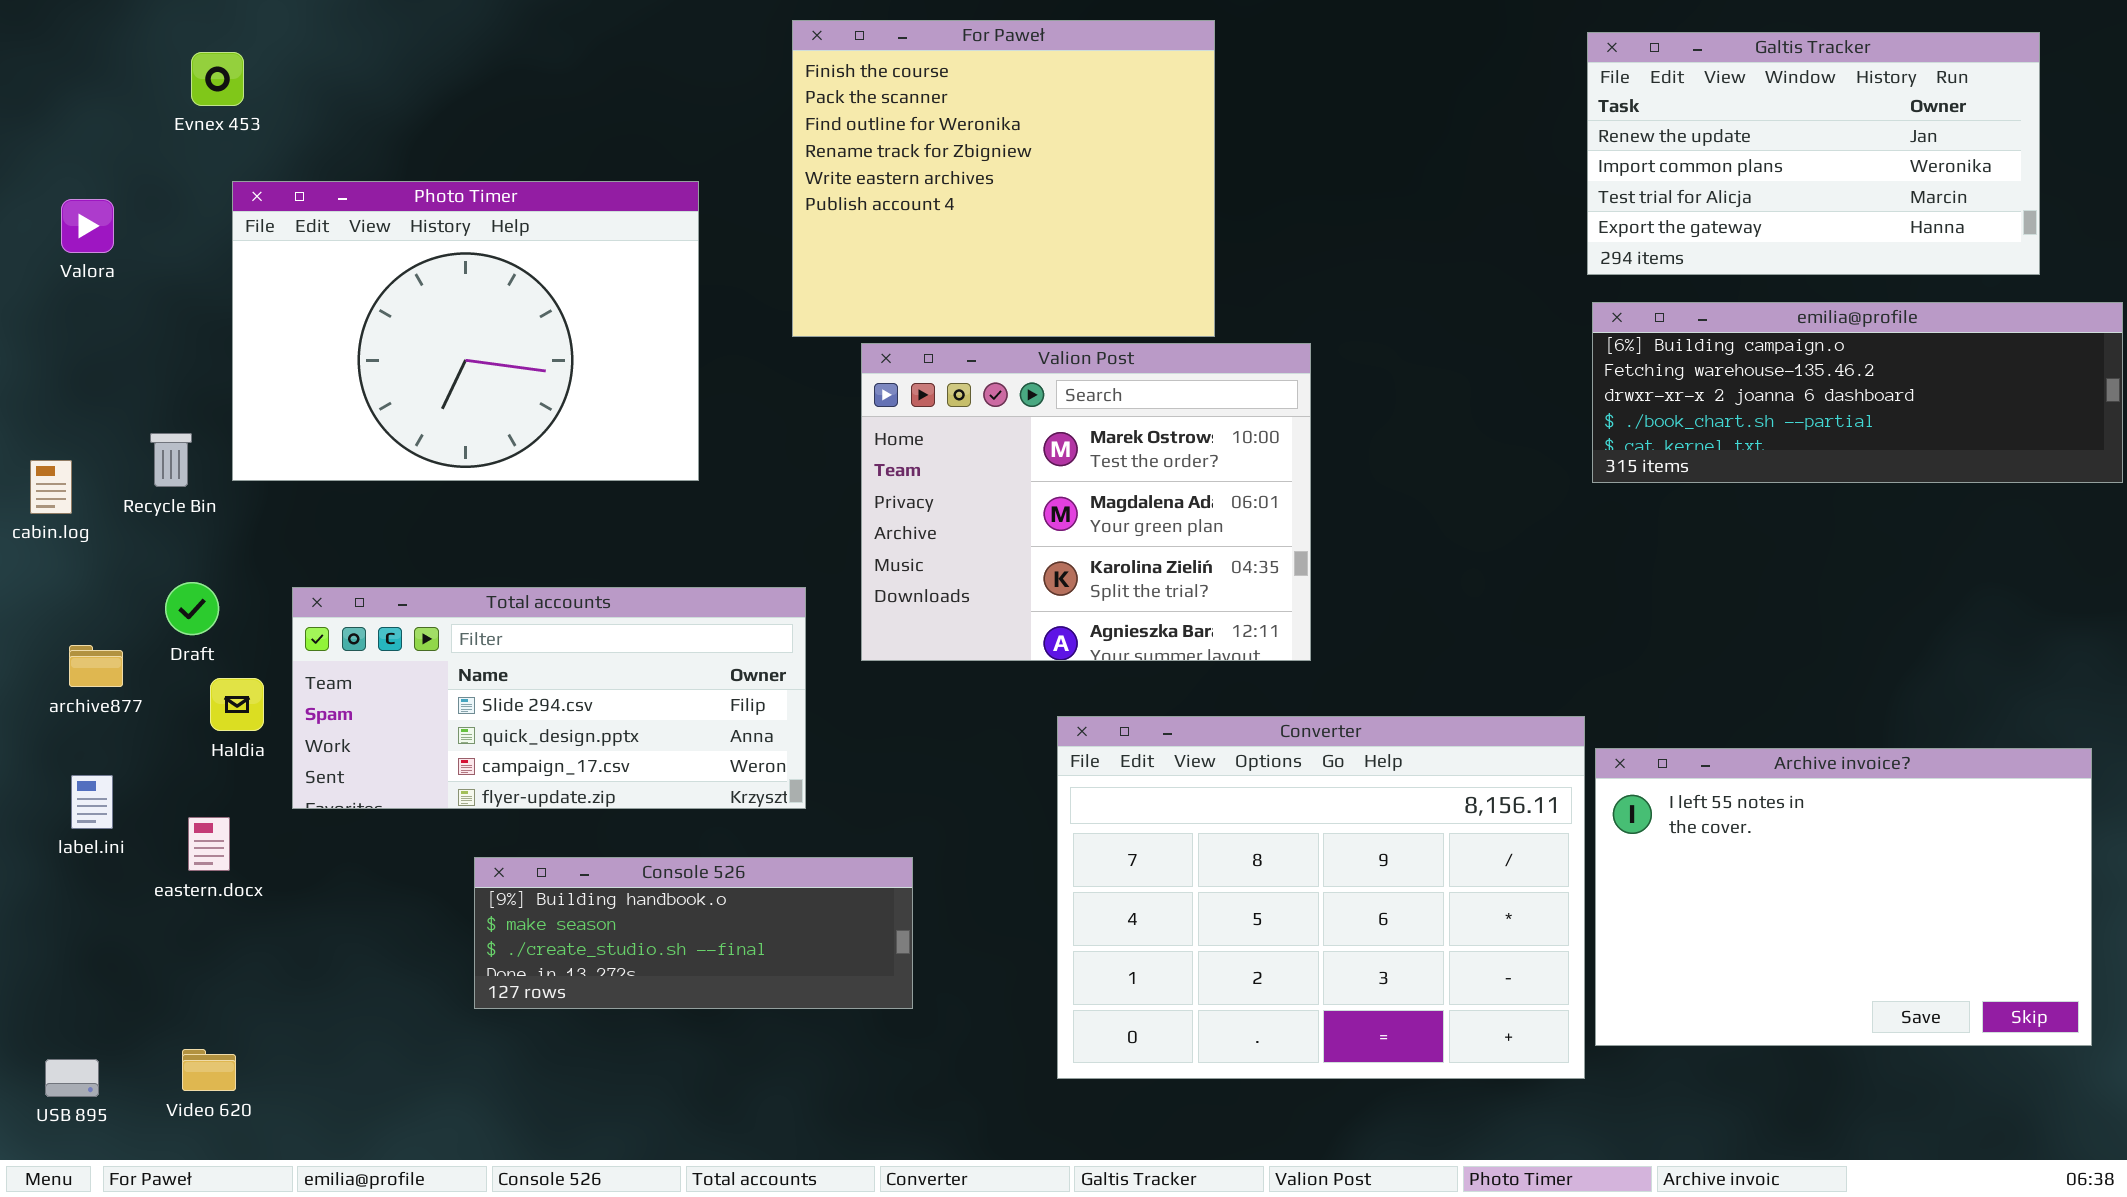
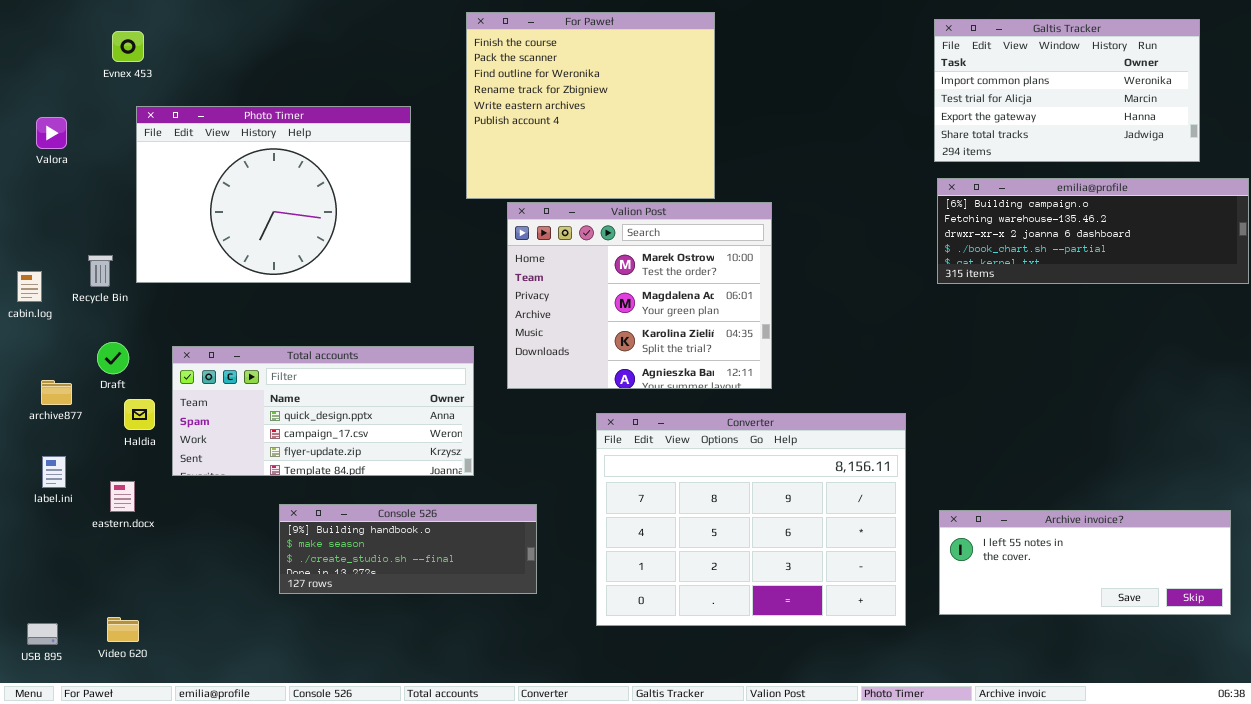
Galtis Tracker: [1587,32,2040,275] -> [934,19,1200,162], scrolled down 1 row
Total accounts: [292,587,806,809] -> [172,346,474,476], scrolled down 1 row
Converter: [1057,716,1585,1079] -> [596,413,906,626], moved
Archive invoice?: [1595,748,2092,1046] -> [939,510,1231,615], resized

